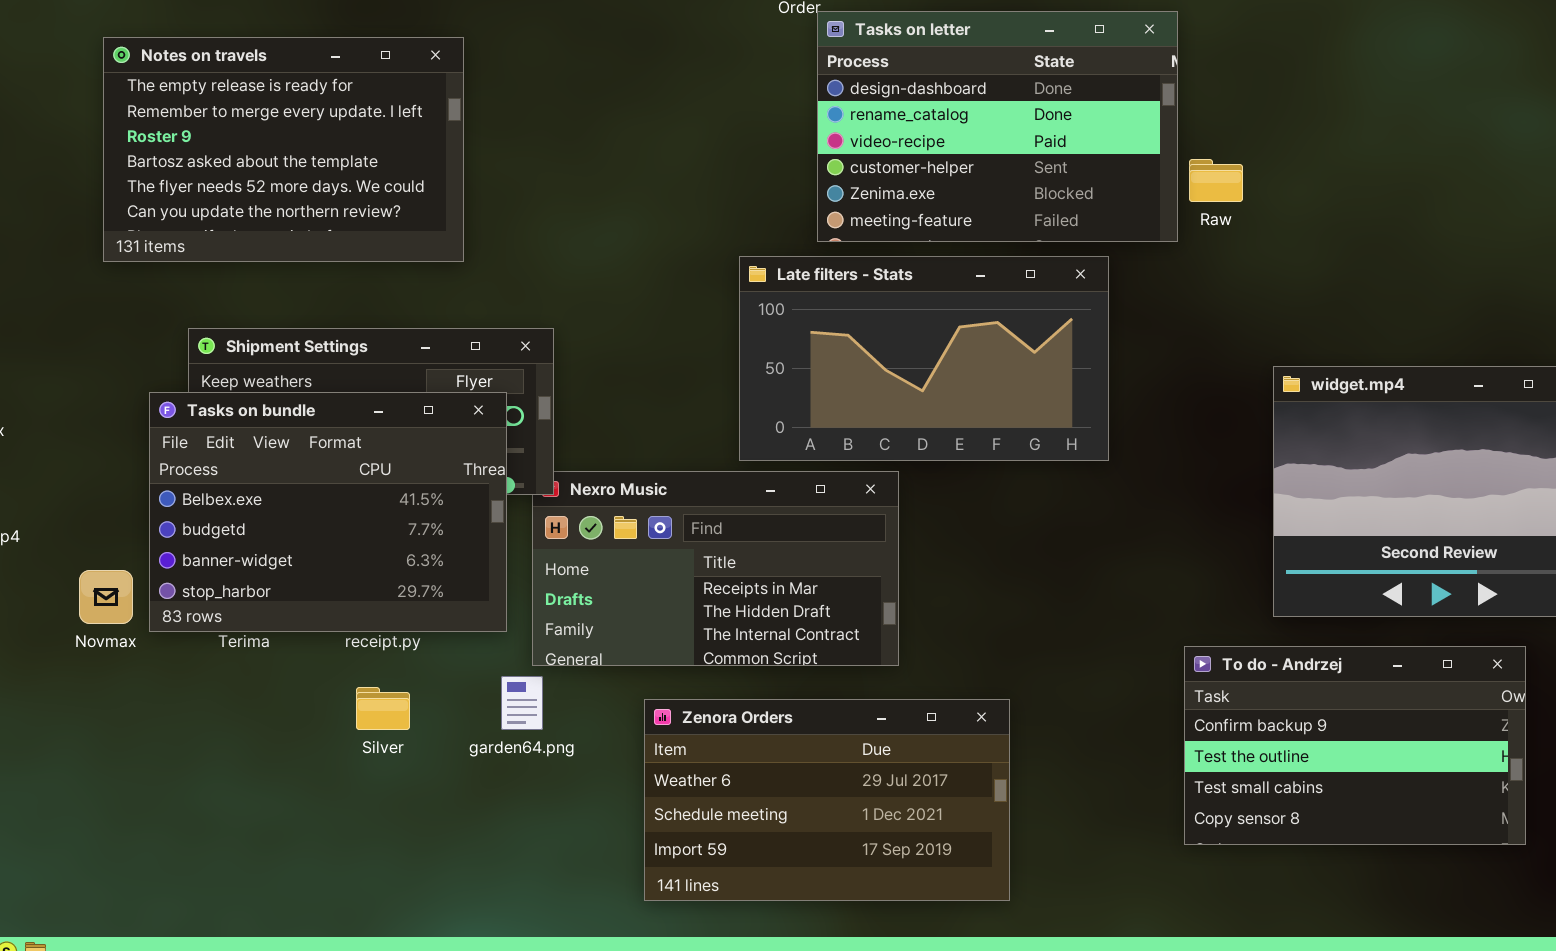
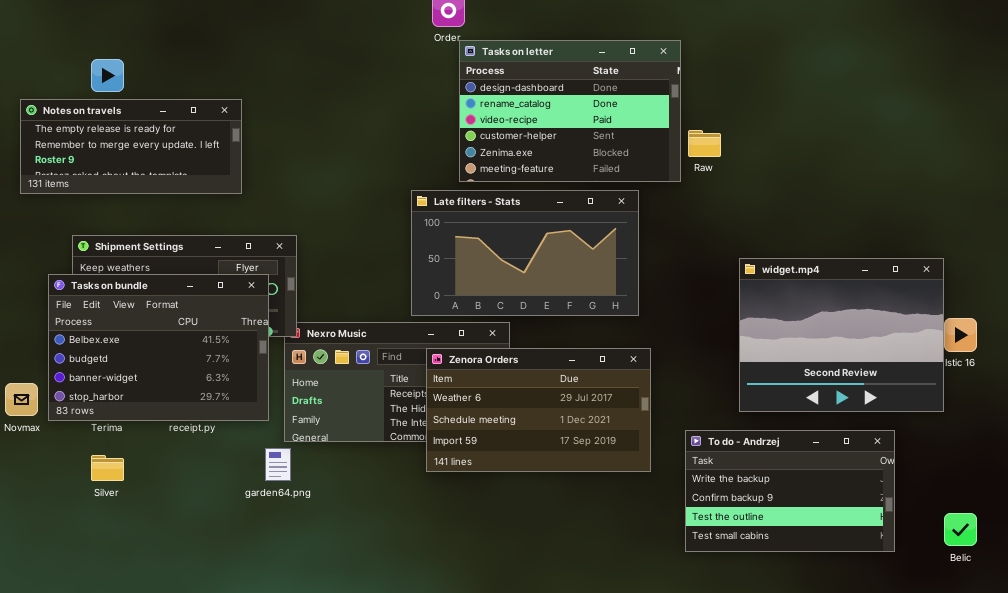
Notes on travels: [103,37,464,262] -> [20,99,242,194], resized
To do - Andrzej: [1184,646,1526,845] -> [685,430,895,552], scrolled up 1 row
Silver: [356,687,410,730] -> [91,455,124,481], moved
Zenora Orders: [644,699,1010,901] -> [426,348,651,472], moved

